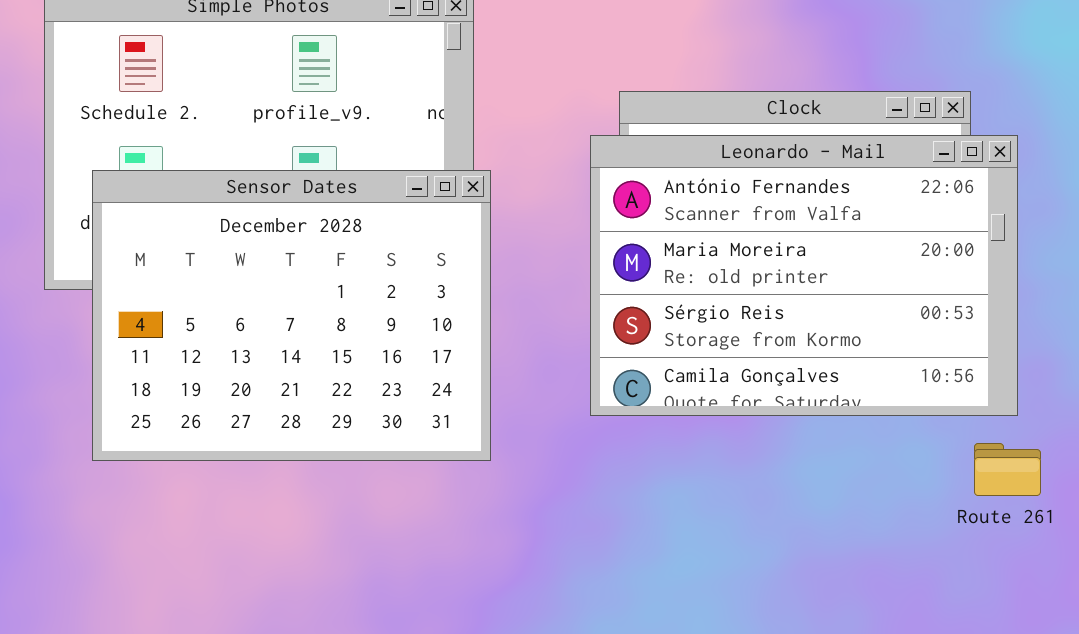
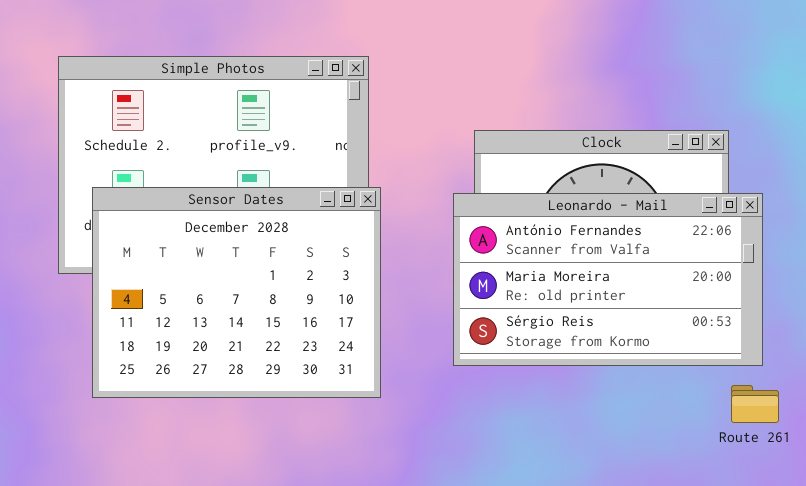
Leonardo - Mail: [590,135,1018,416] -> [453,193,763,366], resized

